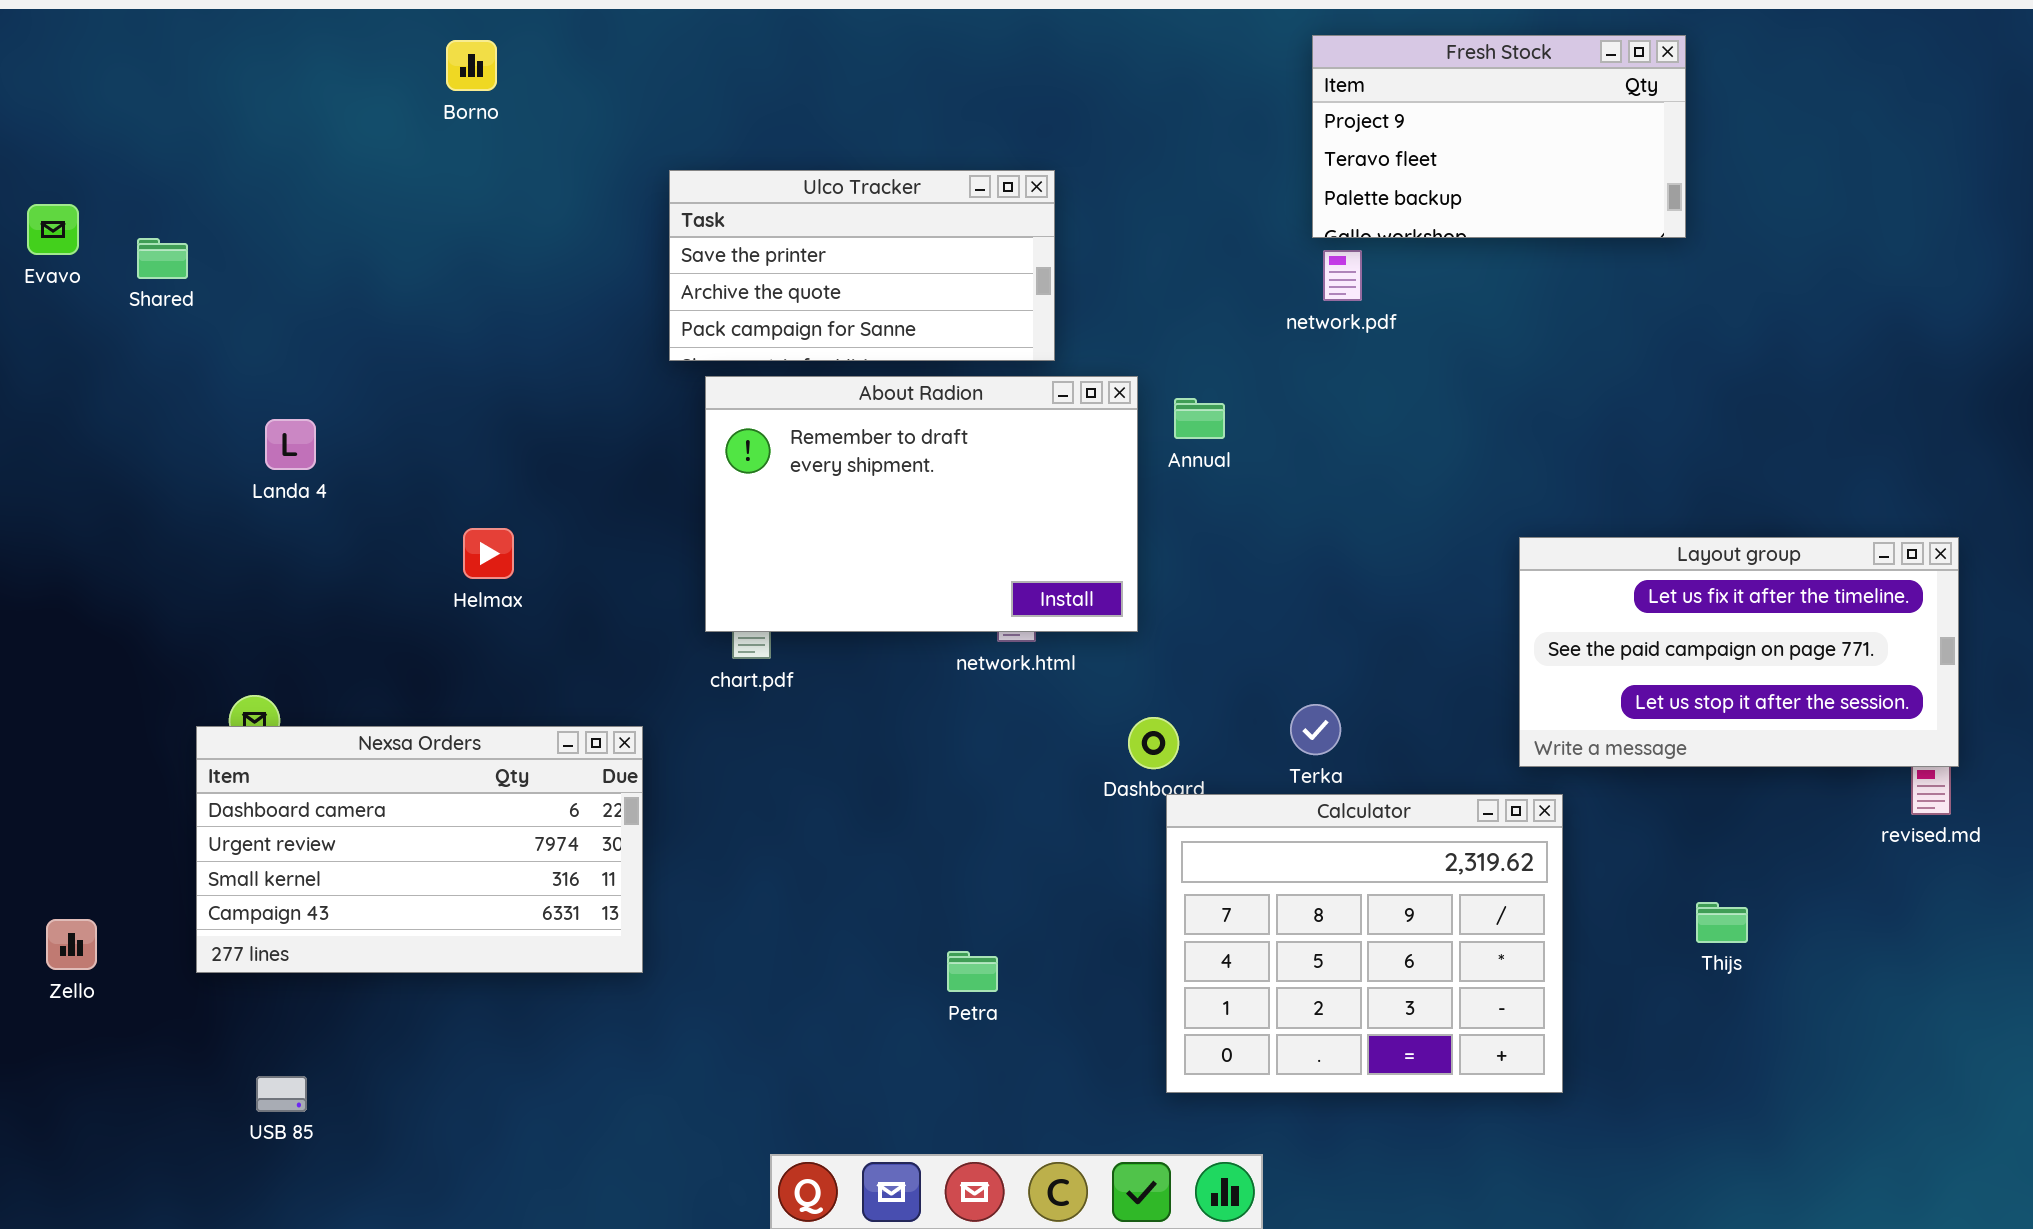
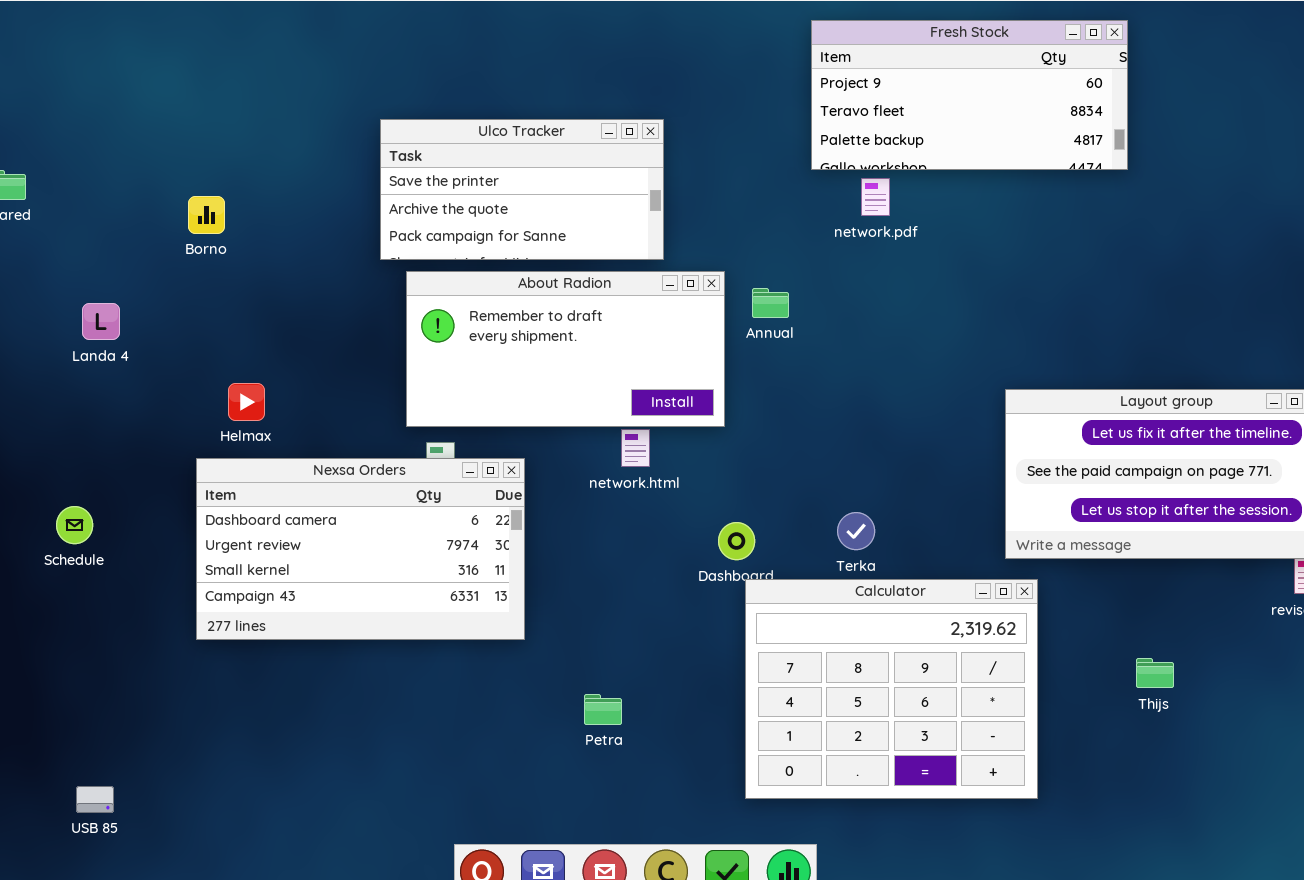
Fresh Stock: [1312,35,1686,238] -> [811,20,1128,170], resized
Borno: [446,40,497,91] -> [188,196,225,234], moved
About Radion: [705,376,1138,632] -> [406,271,725,427], resized
Nexsa Orders: [196,726,643,973] -> [196,458,525,640], moved

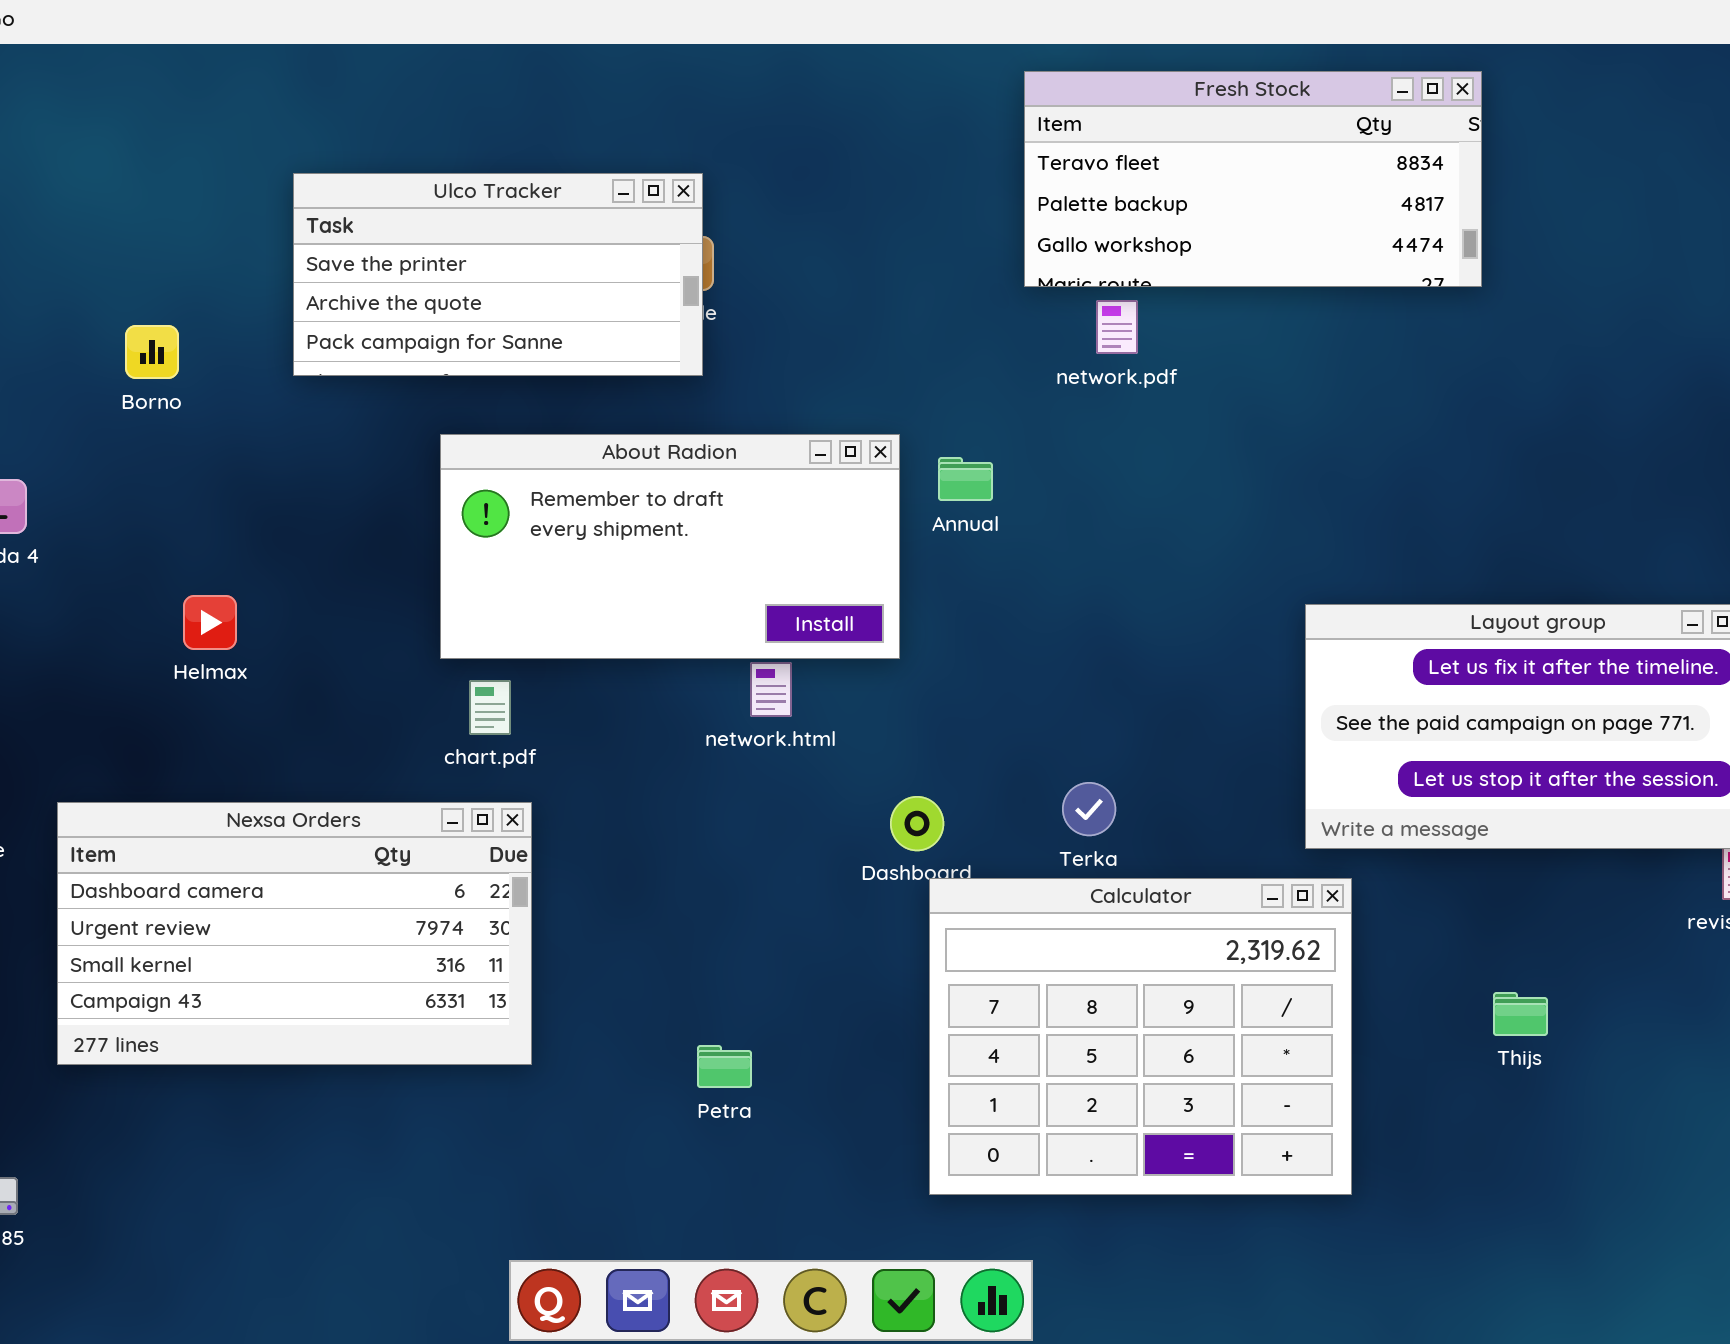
Fresh Stock: [811,20,1128,170] -> [1024,71,1482,287], scrolled down 1 row
Ulco Tracker: [380,119,664,260] -> [293,173,703,376], moved
Nexsa Orders: [196,458,525,640] -> [57,802,532,1065], moved

